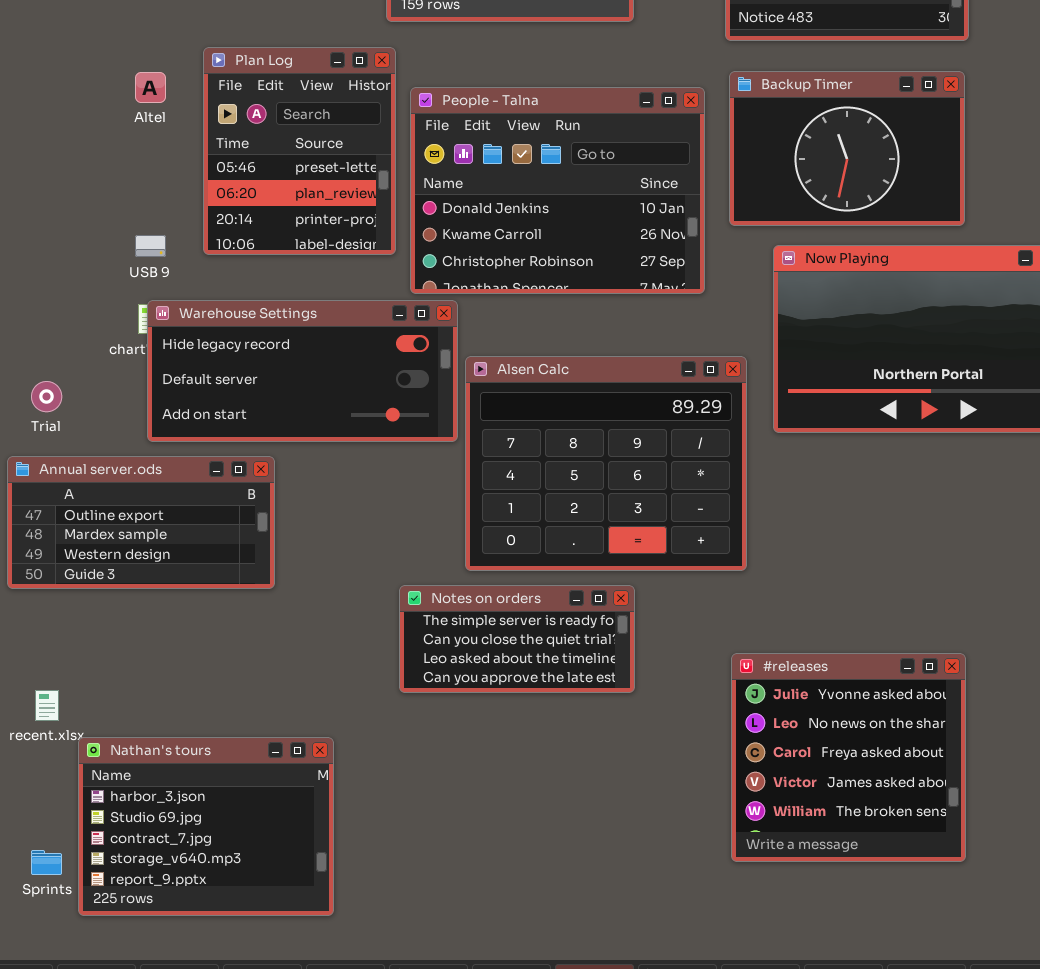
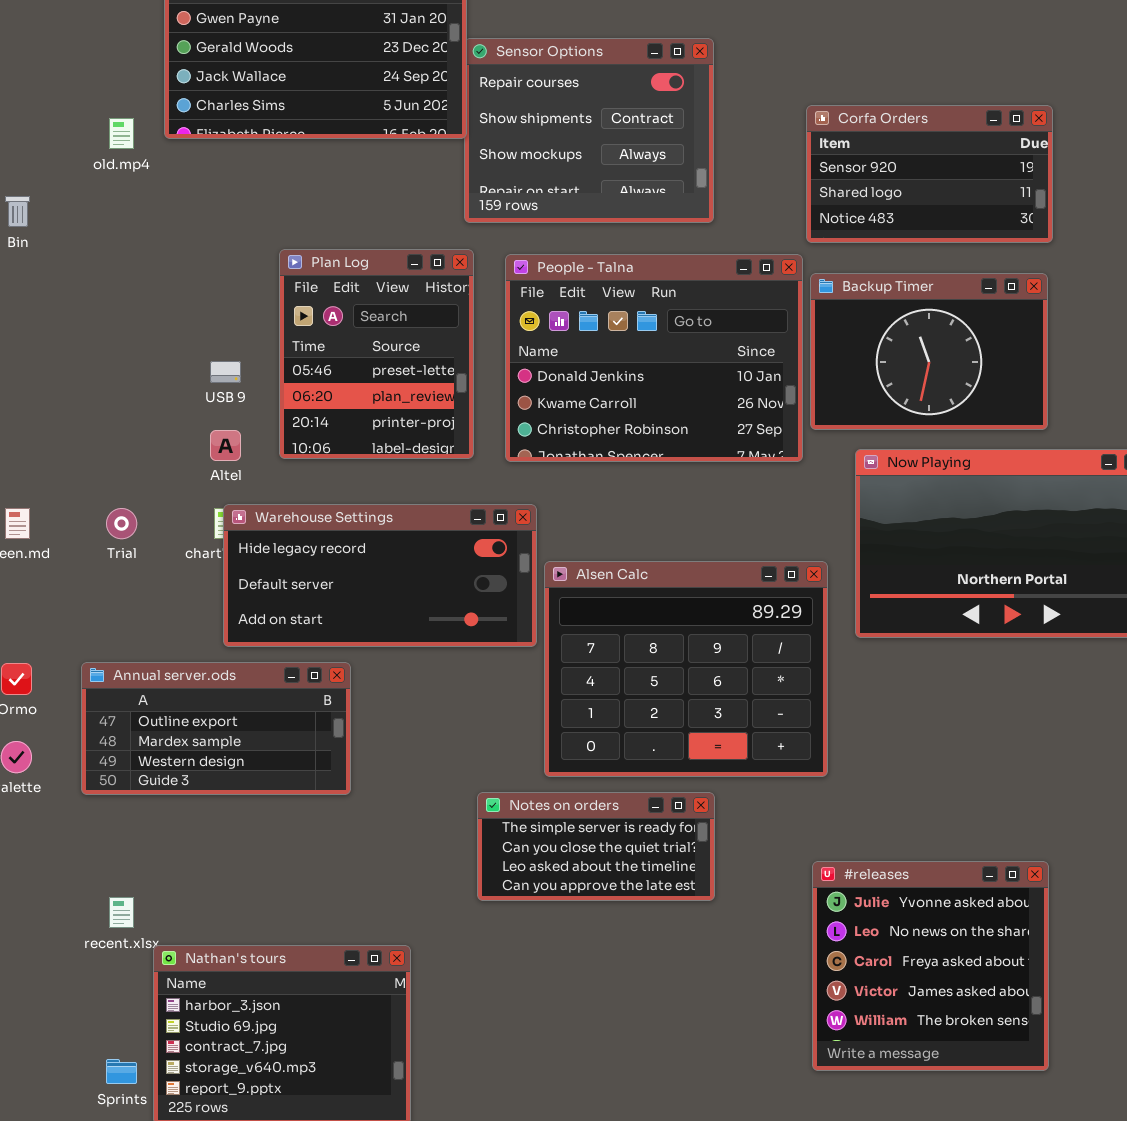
Altel: [135,72,166,103] -> [210,430,241,461], moved
People - Talna: [410,87,705,294] -> [505,254,803,462], moved
USB 9: [135,235,166,257] -> [210,361,241,383], moved
Trial: [31,381,62,412] -> [106,508,137,539], moved

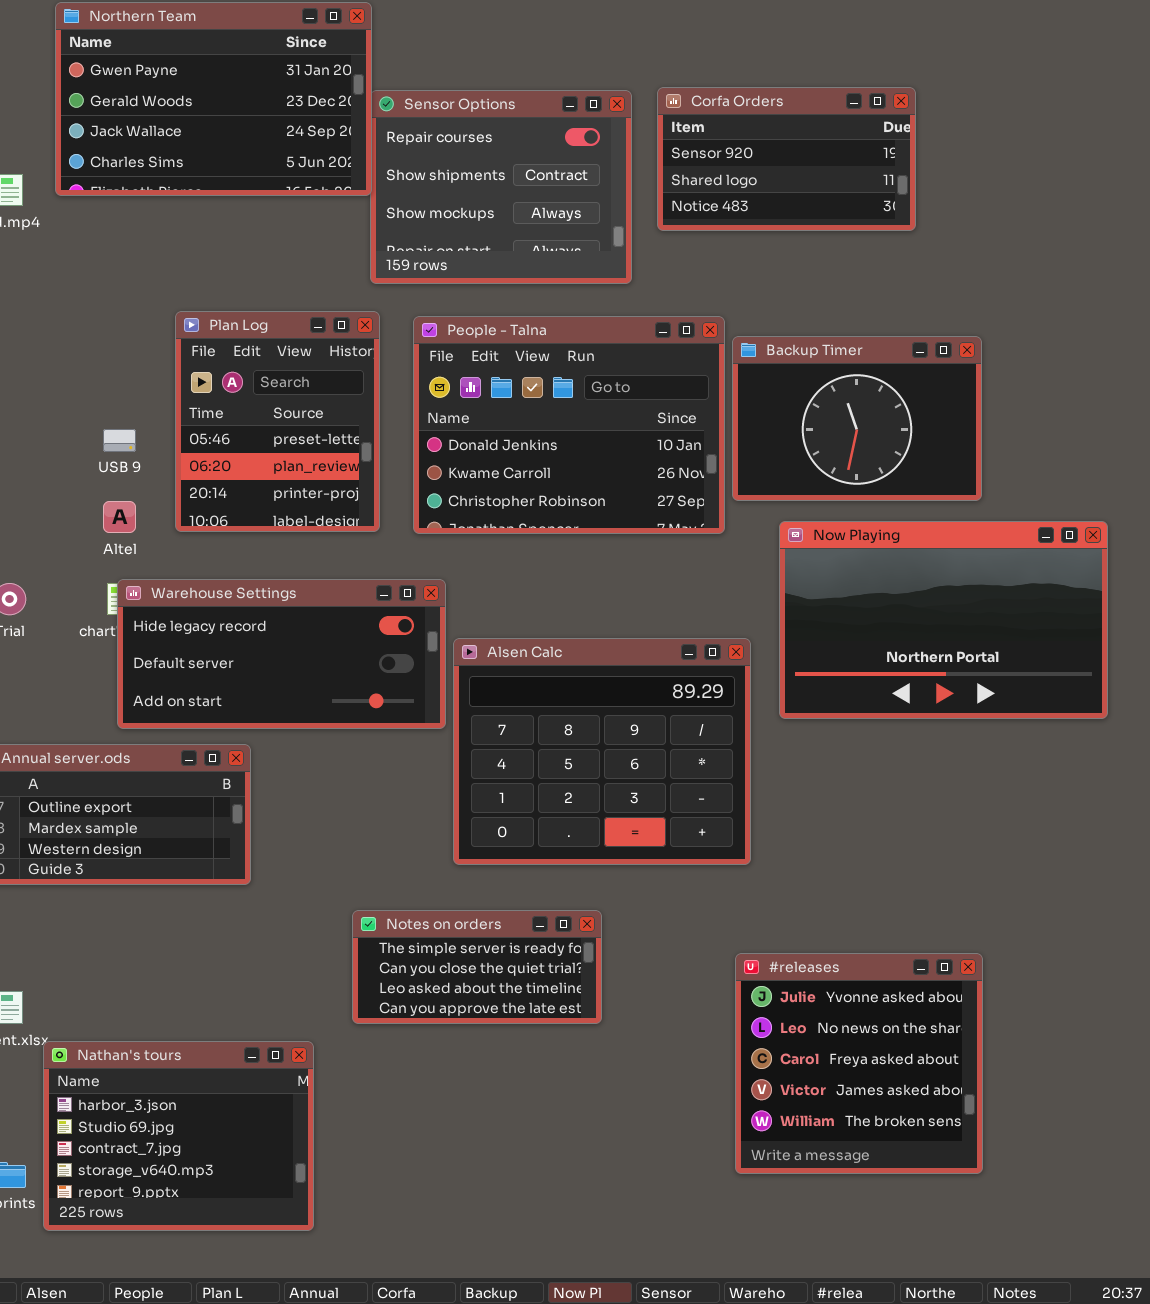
Corfa Orders: [806,105,1053,243] -> [657,87,916,231], moved
Notes on orders: [477,792,715,901] -> [352,910,602,1024], moved

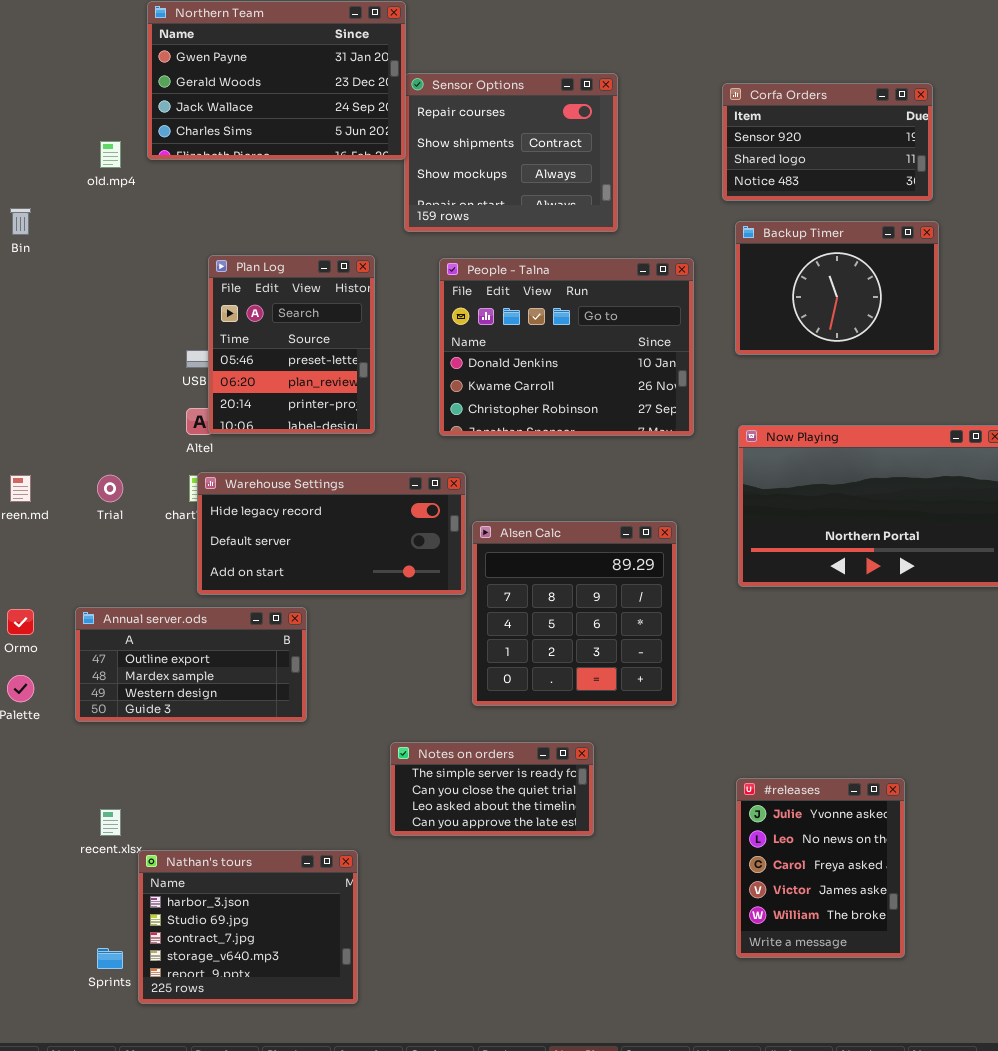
Corfa Orders: [657,87,916,231] -> [722,83,933,201], moved
Plan Log: [175,311,380,532] -> [208,255,375,434], moved
Backup Timer: [732,336,982,501] -> [735,221,939,355], moved
Alsen Calc: [453,638,751,865] -> [472,521,677,706], resized
#releases: [735,953,983,1174] -> [736,778,905,958], resized

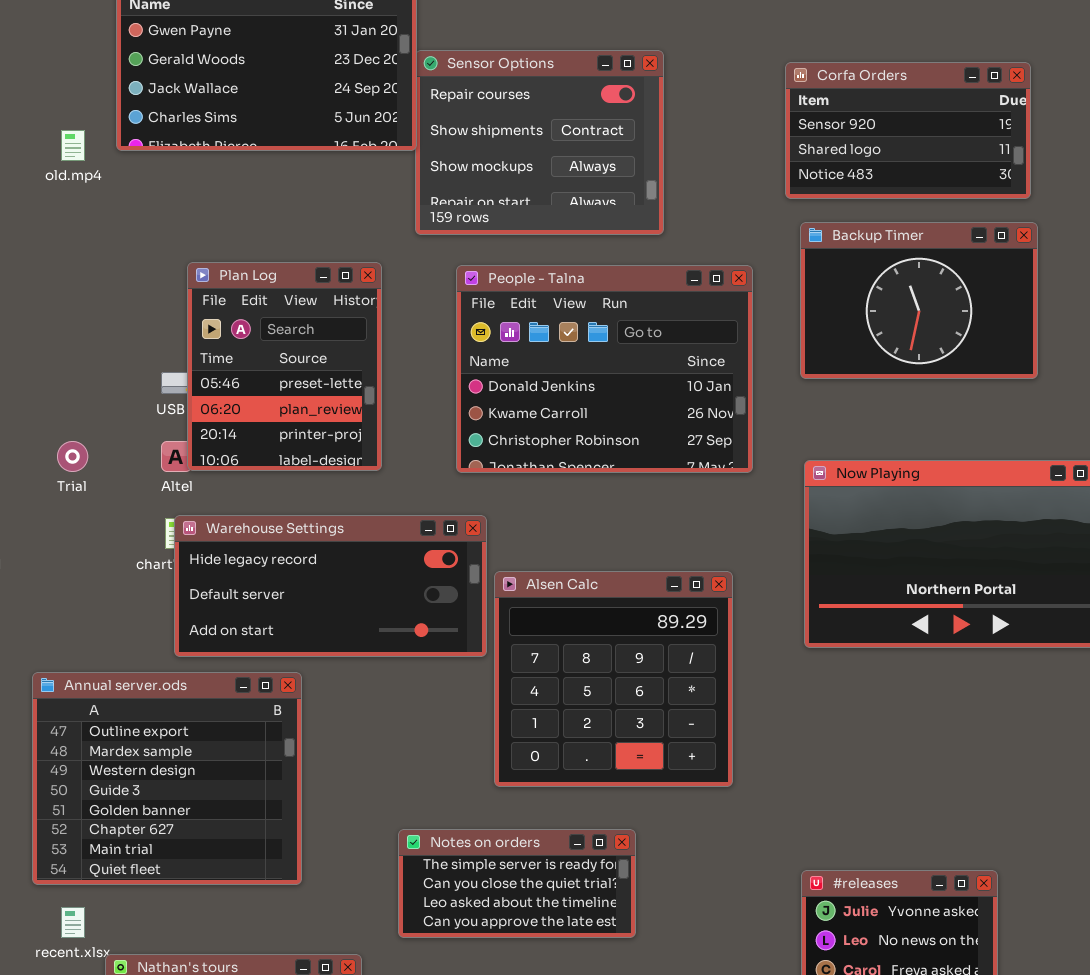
Trial: [97,475,123,502] -> [57,441,88,472], moved
Annual server.ods: [75,607,307,722] -> [32,672,302,885], resized

